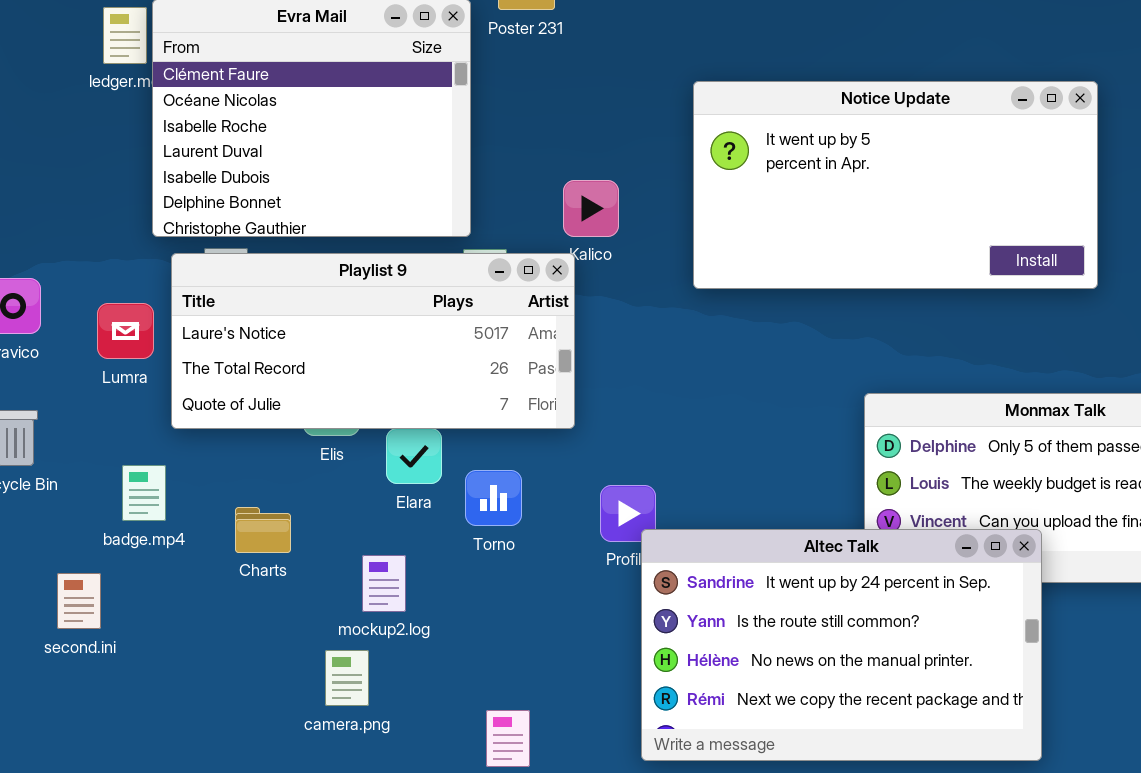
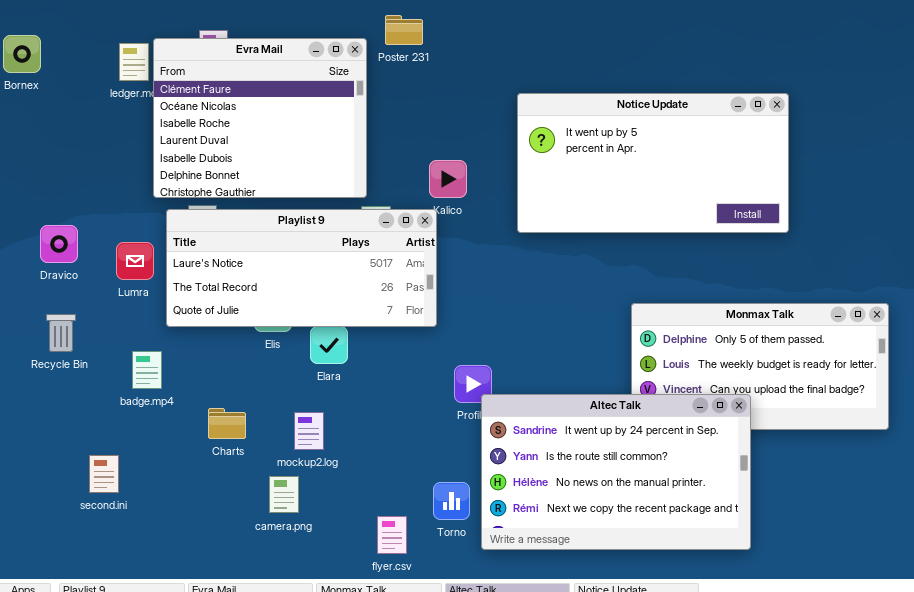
Torno: [465,470,522,526] -> [433,482,470,520], moved
Charts: [235,507,291,553] -> [208,408,246,439], moved
second.ini: [57,573,101,629] -> [89,455,119,493], moved

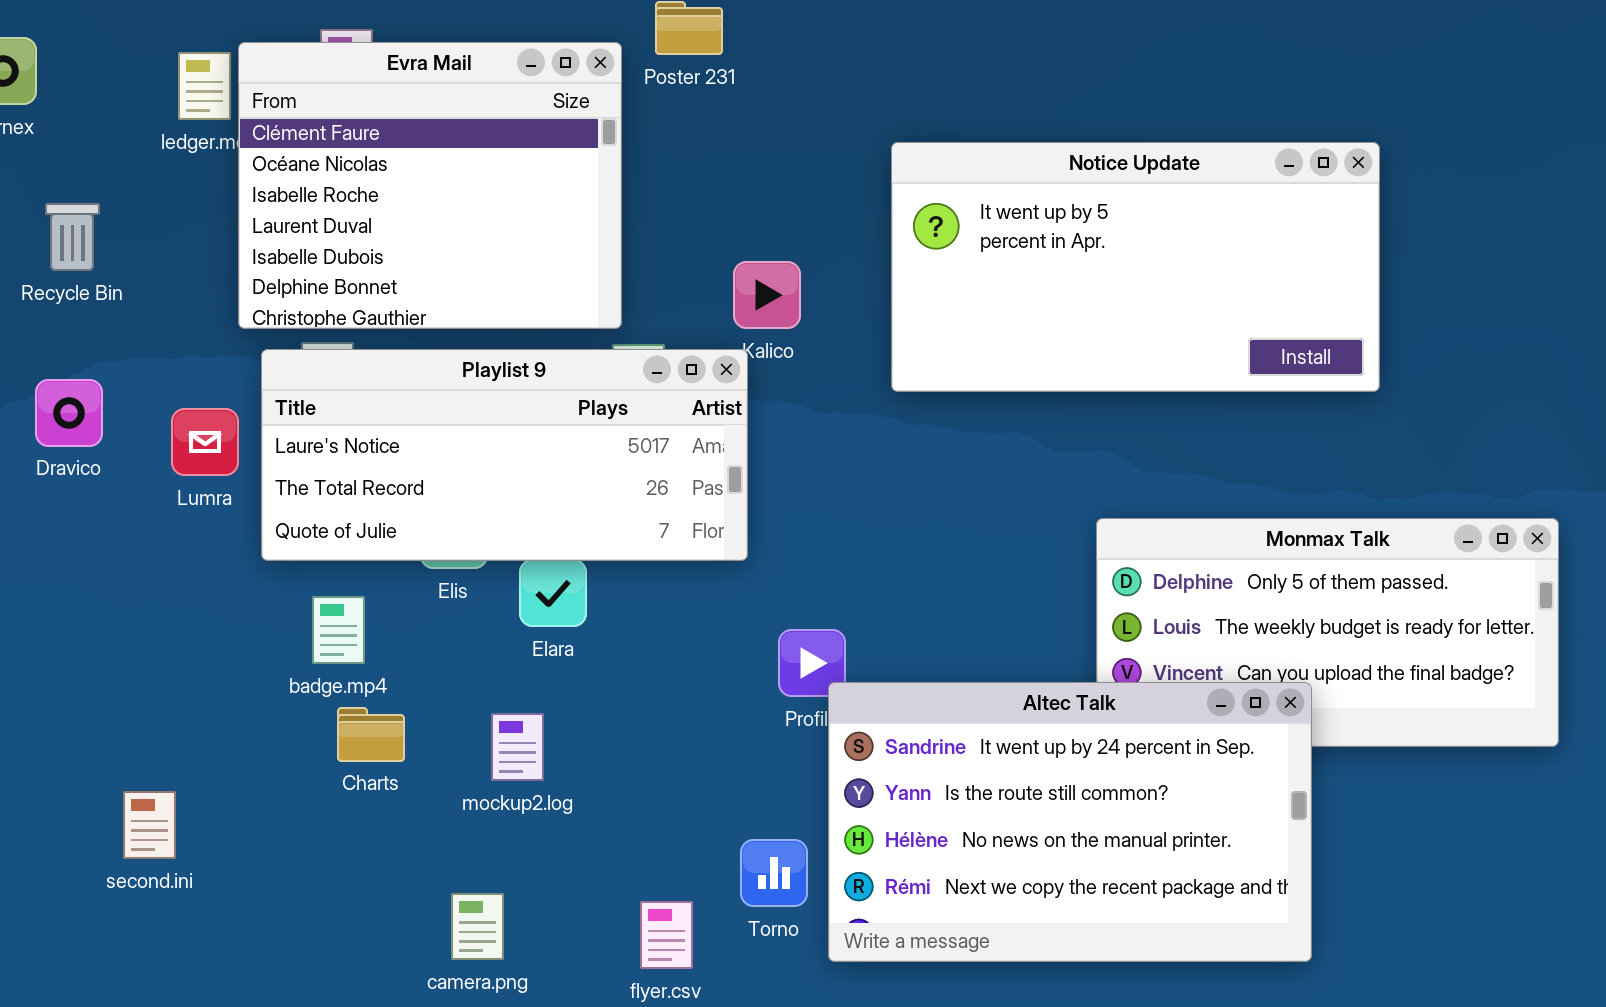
Recycle Bin: [46,314,76,352] -> [45,203,100,271], moved
badge.mp4: [132,351,162,389] -> [312,596,365,664], moved
camera.png: [269,476,299,513] -> [451,893,504,960], moved

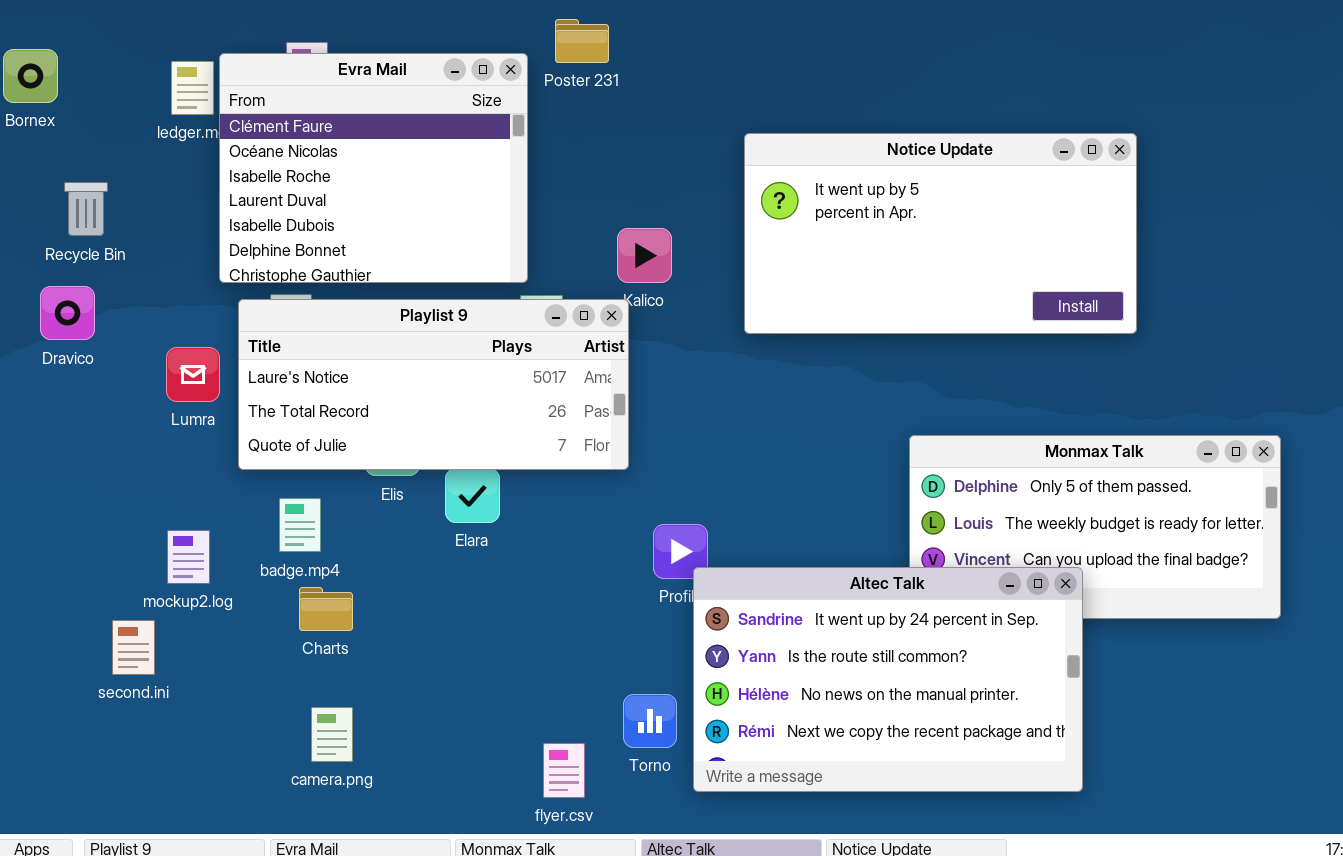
Dravico: [35,379,103,447] -> [40,286,95,340], moved
mockup2.log: [491,713,544,781] -> [167,530,210,584], moved
second.ini: [123,791,176,859] -> [112,620,155,675], moved
camera.png: [451,893,504,960] -> [311,707,353,762], moved

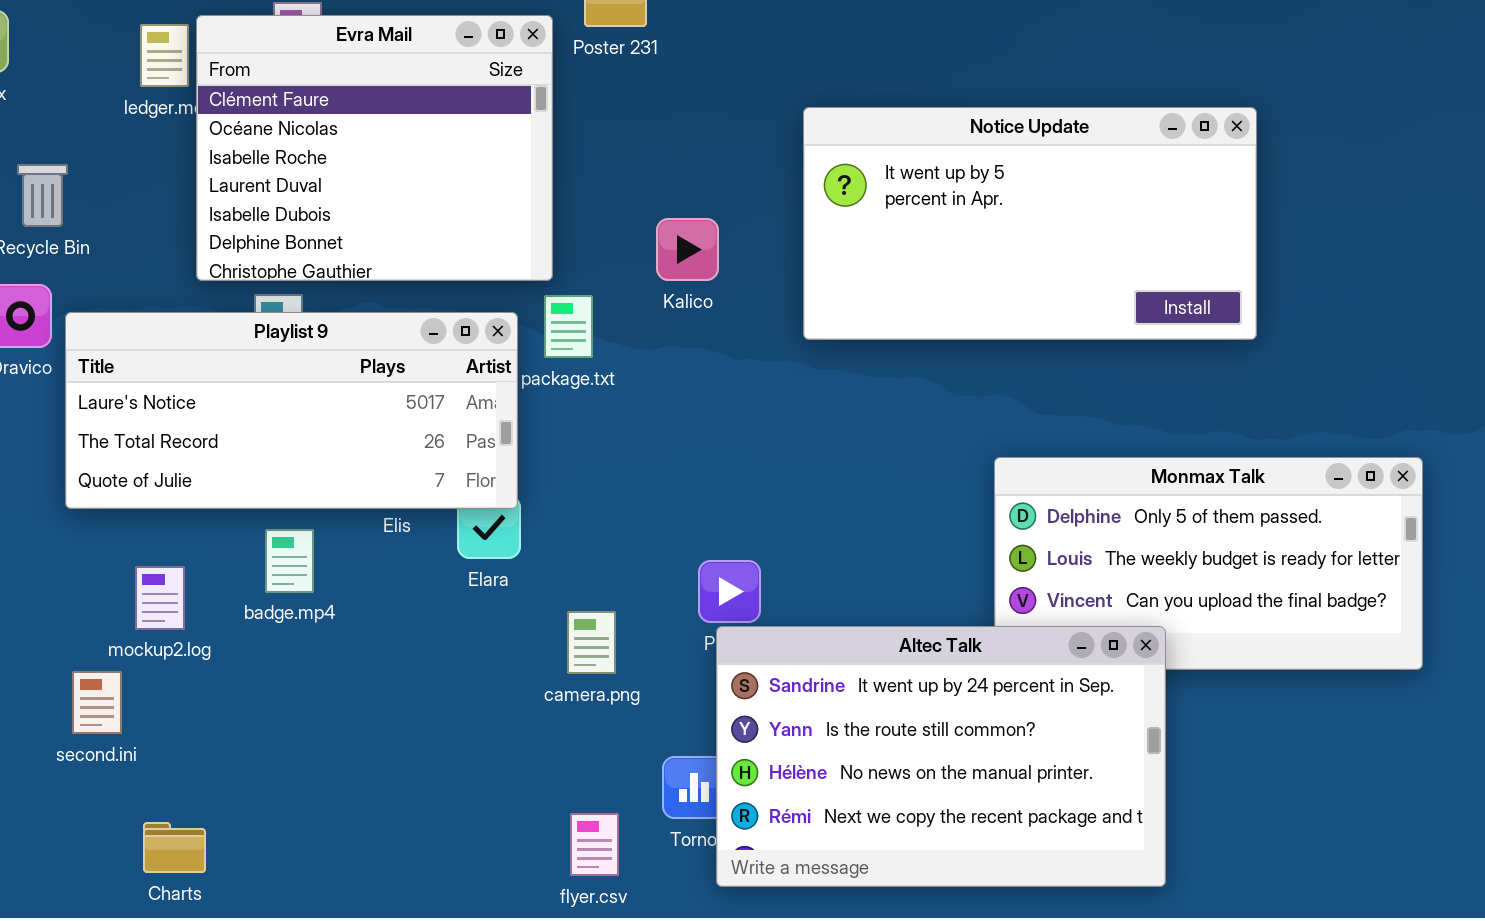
Playlist 9: [238,299,629,470] -> [65,312,518,509], moved
Altec Talk: [693,567,1083,792] -> [716,626,1166,887], moved
Charts: [299,587,353,631] -> [143,822,206,873], moved
camera.png: [311,707,353,762] -> [567,611,616,674], moved

